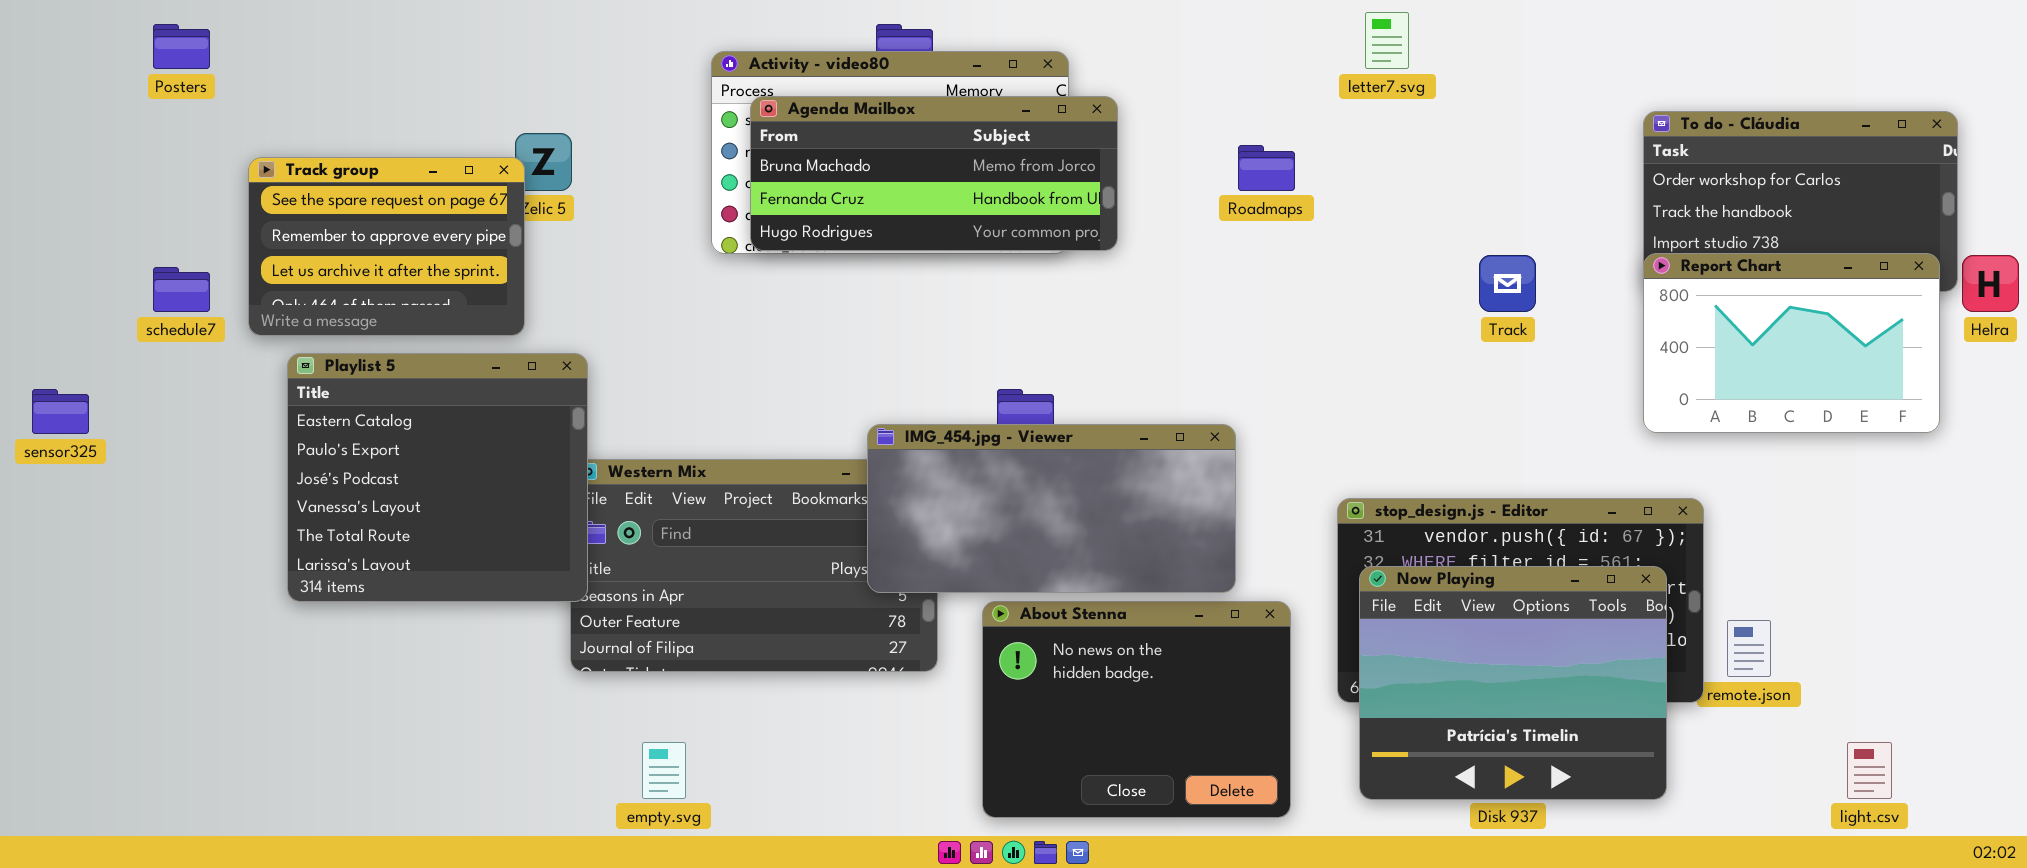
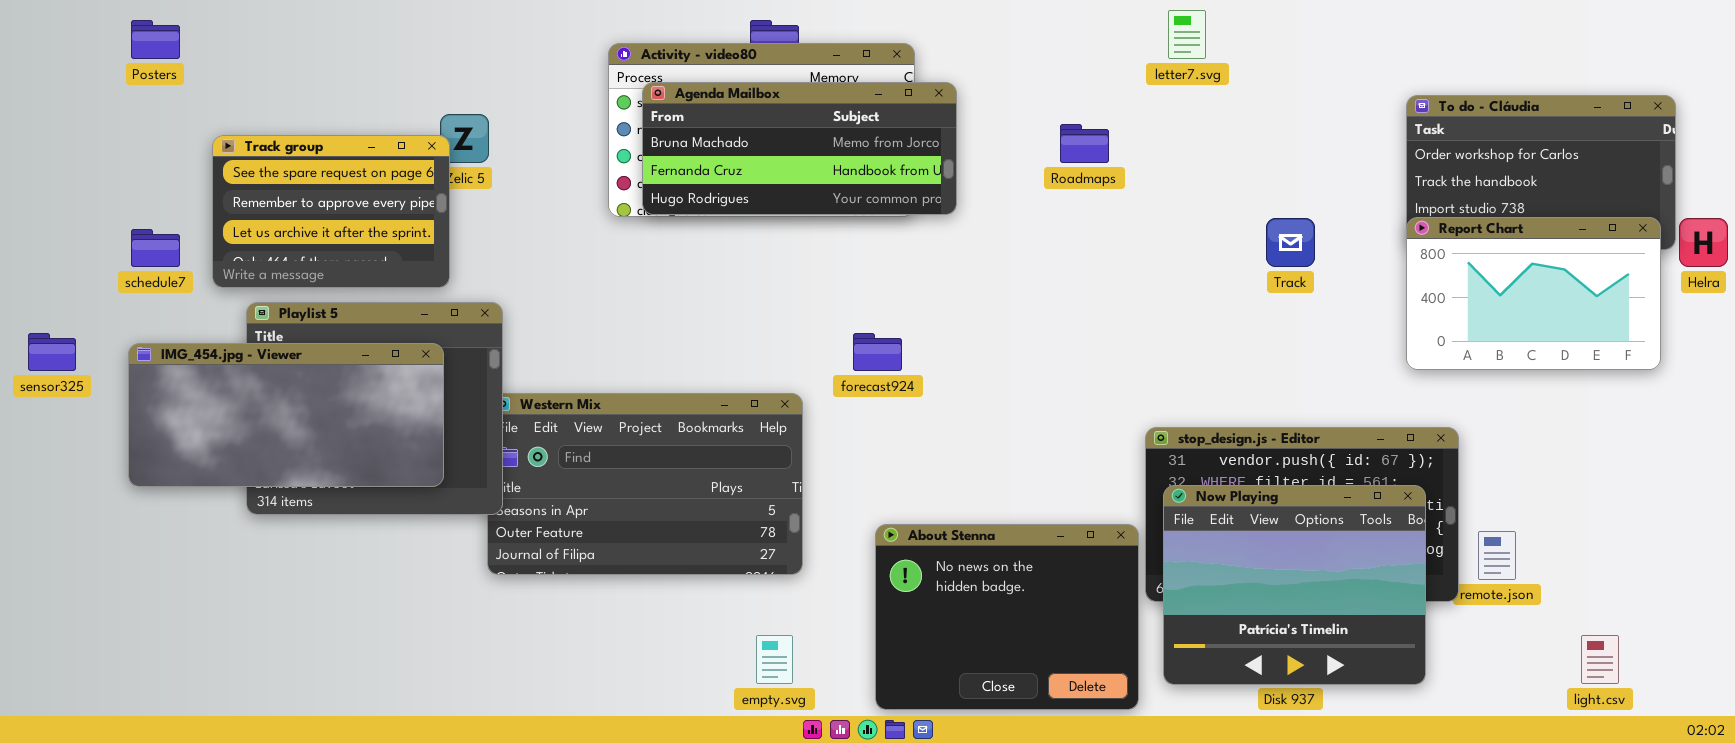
IMG_454.jpg - Viewer: [867,424,1236,593] -> [128,343,444,487], moved
About Stenna: [982,601,1291,818] -> [875,524,1139,710], moved
empty.svg: [642,742,686,799] -> [756,635,793,684], moved

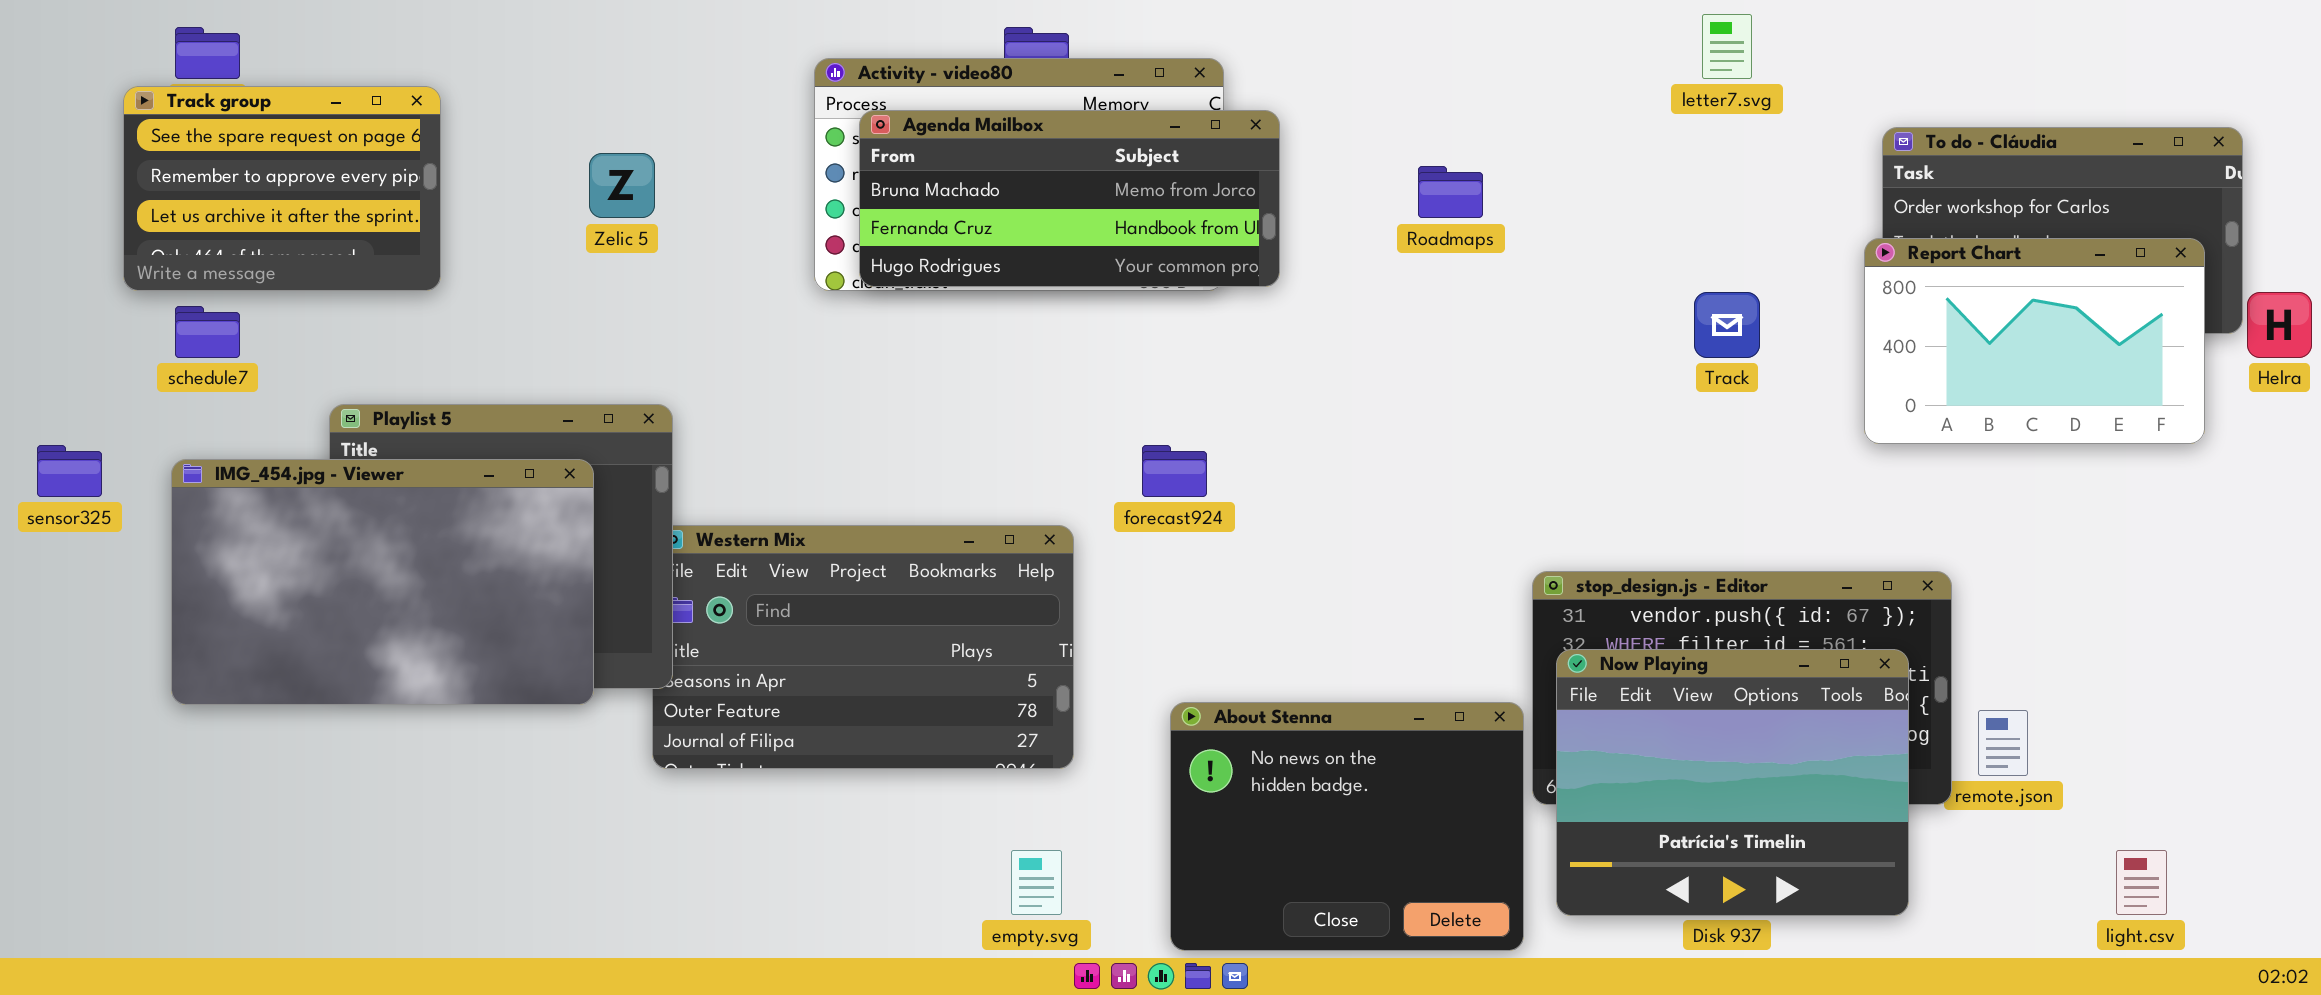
letter7.svg: [1168,10,1206,59] -> [1702,14,1752,79], moved
Track group: [212,135,450,288] -> [123,86,441,291], moved
Report Chart: [1406,217,1661,370] -> [1864,238,2205,444], moved
IMG_454.jpg - Viewer: [128,343,444,487] -> [171,459,594,705], resized

